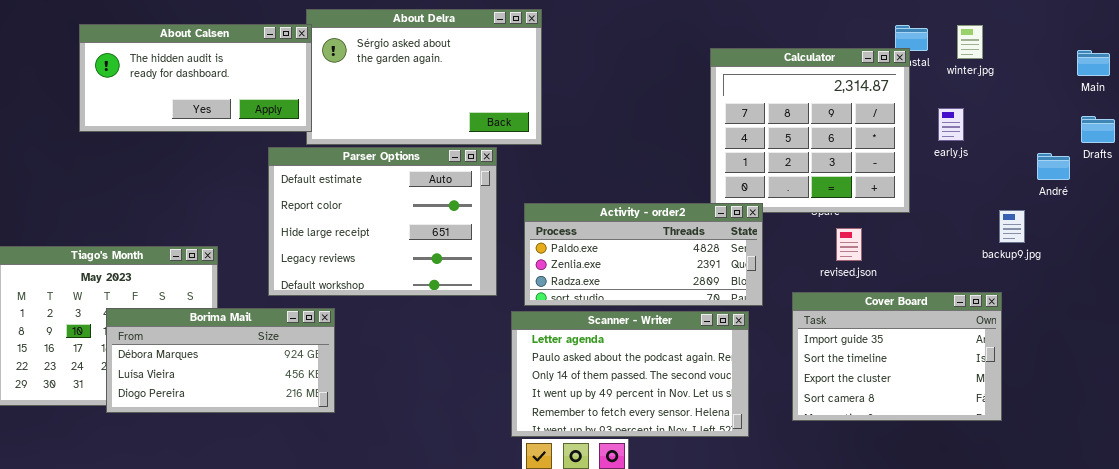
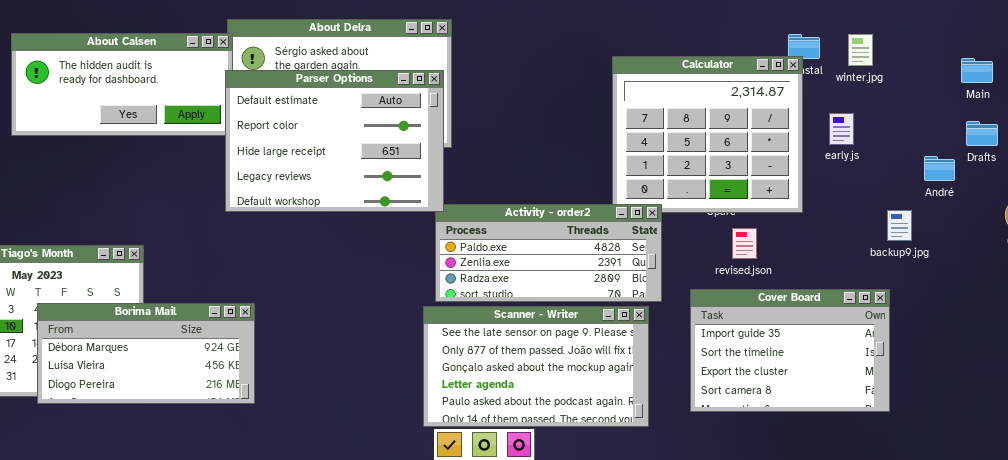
Parser Options: [268,147,497,296] -> [225,70,444,212], moved
Scanner - Writer: [511,311,749,437] -> [423,306,649,427], scrolled up 3 rows

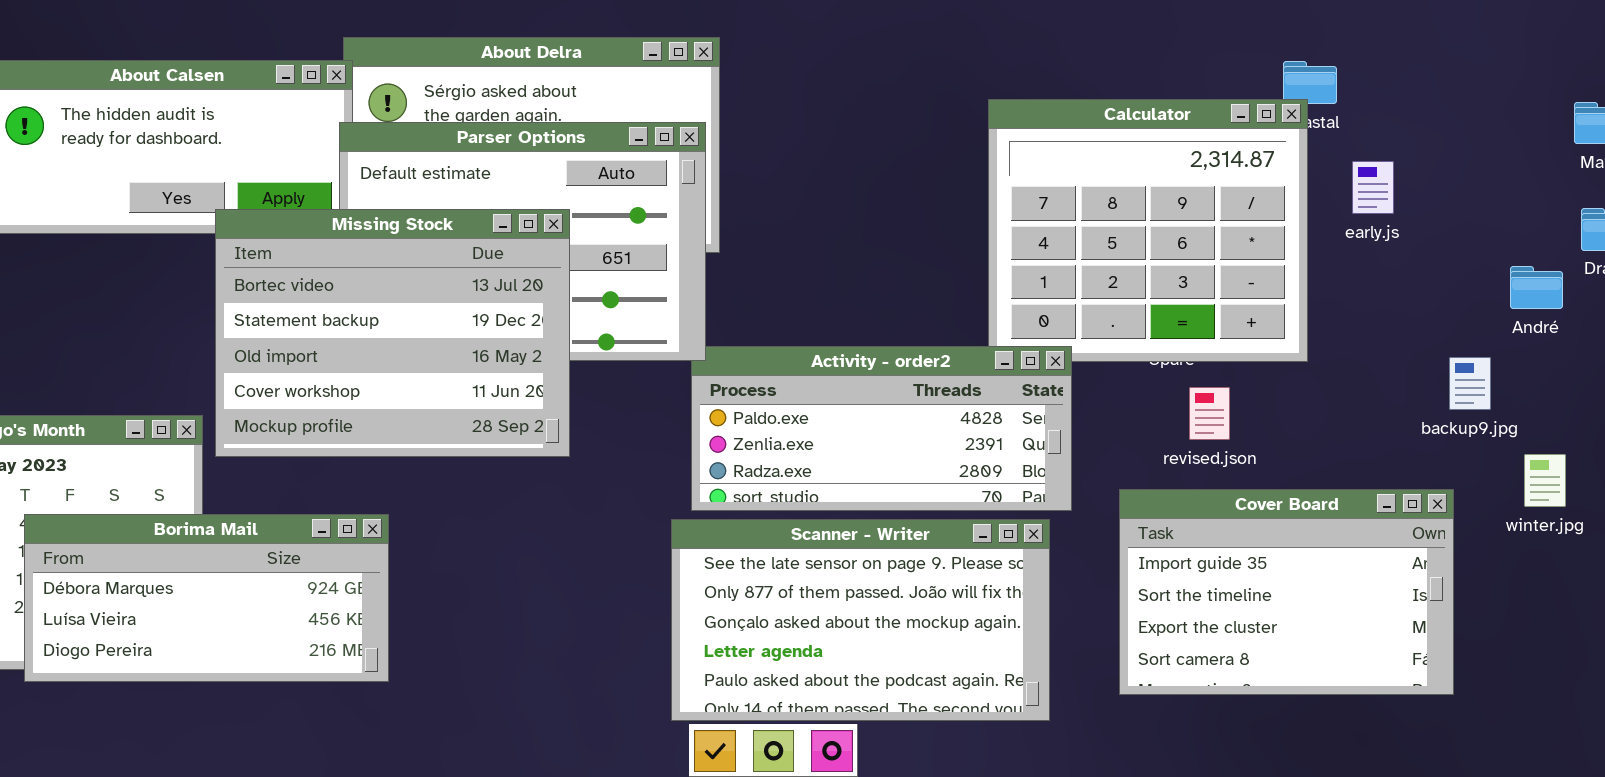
winter.jpg: [848,34,873,66] -> [1524,454,1566,507], moved
early.js: [829,113,854,145] -> [1352,161,1394,214], moved
Missing Stock: none -> [215,209,570,457], opened

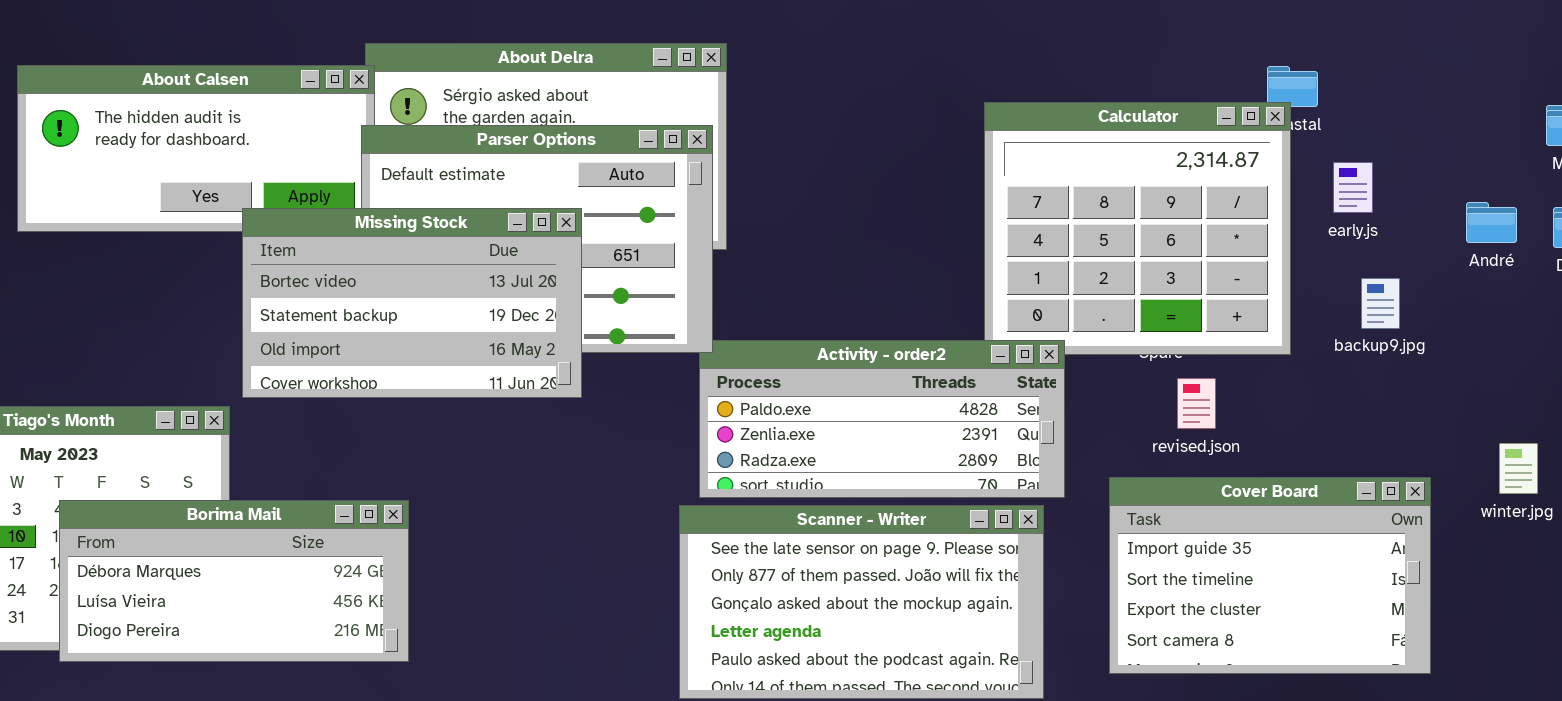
Missing Stock: [215,209,570,457] -> [242,208,582,398], resized
André: [1510,266,1563,309] -> [1466,202,1517,243], moved
backup9.jpg: [1449,357,1491,410] -> [1361,278,1400,329], moved

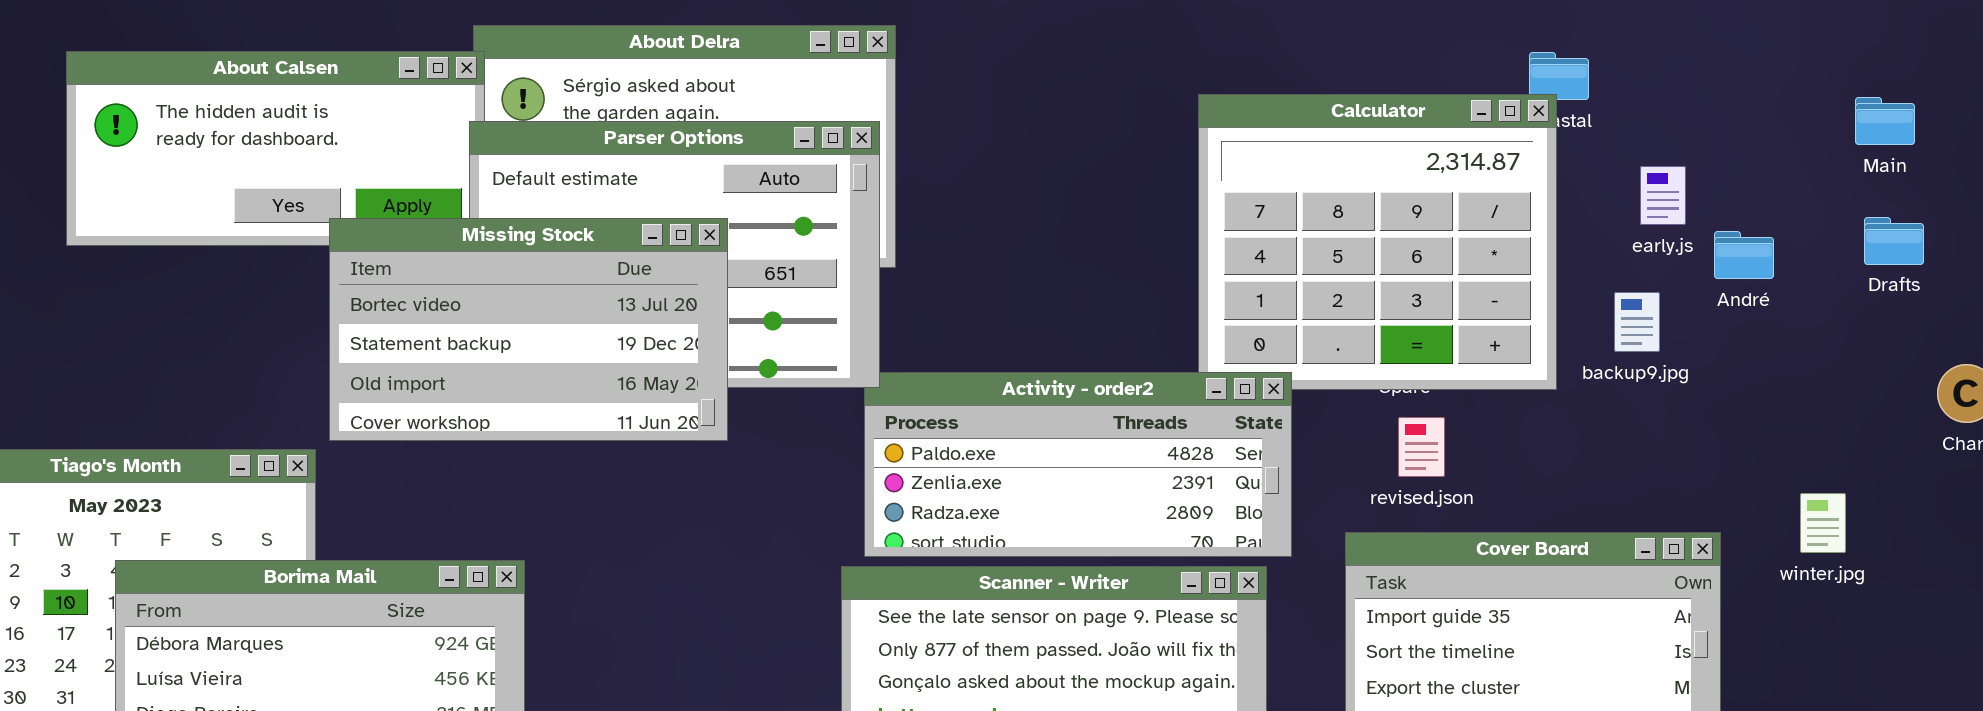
early.js: [1333,162,1373,213] -> [1640,166,1686,225], moved
André: [1466,202,1517,243] -> [1714,231,1774,279], moved
backup9.jpg: [1361,278,1400,329] -> [1614,292,1660,352], moved
revised.json: [1177,378,1216,429] -> [1398,417,1445,477], moved

